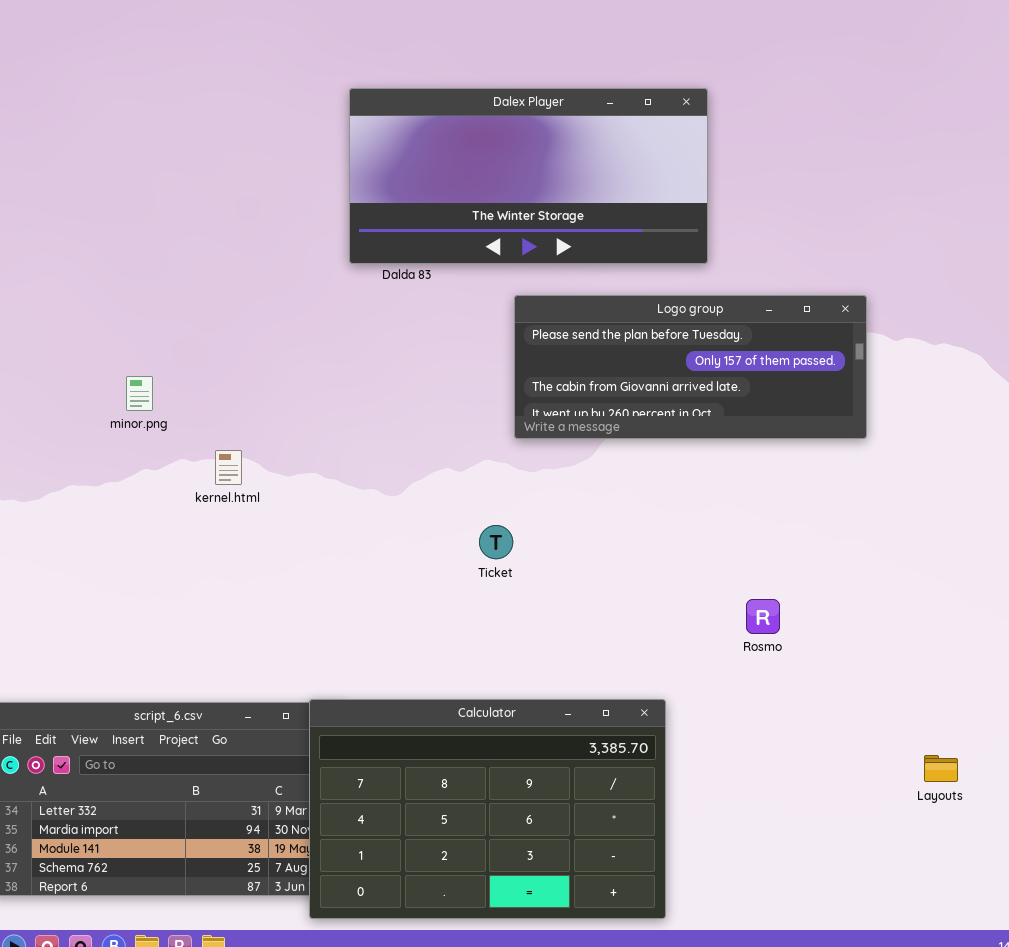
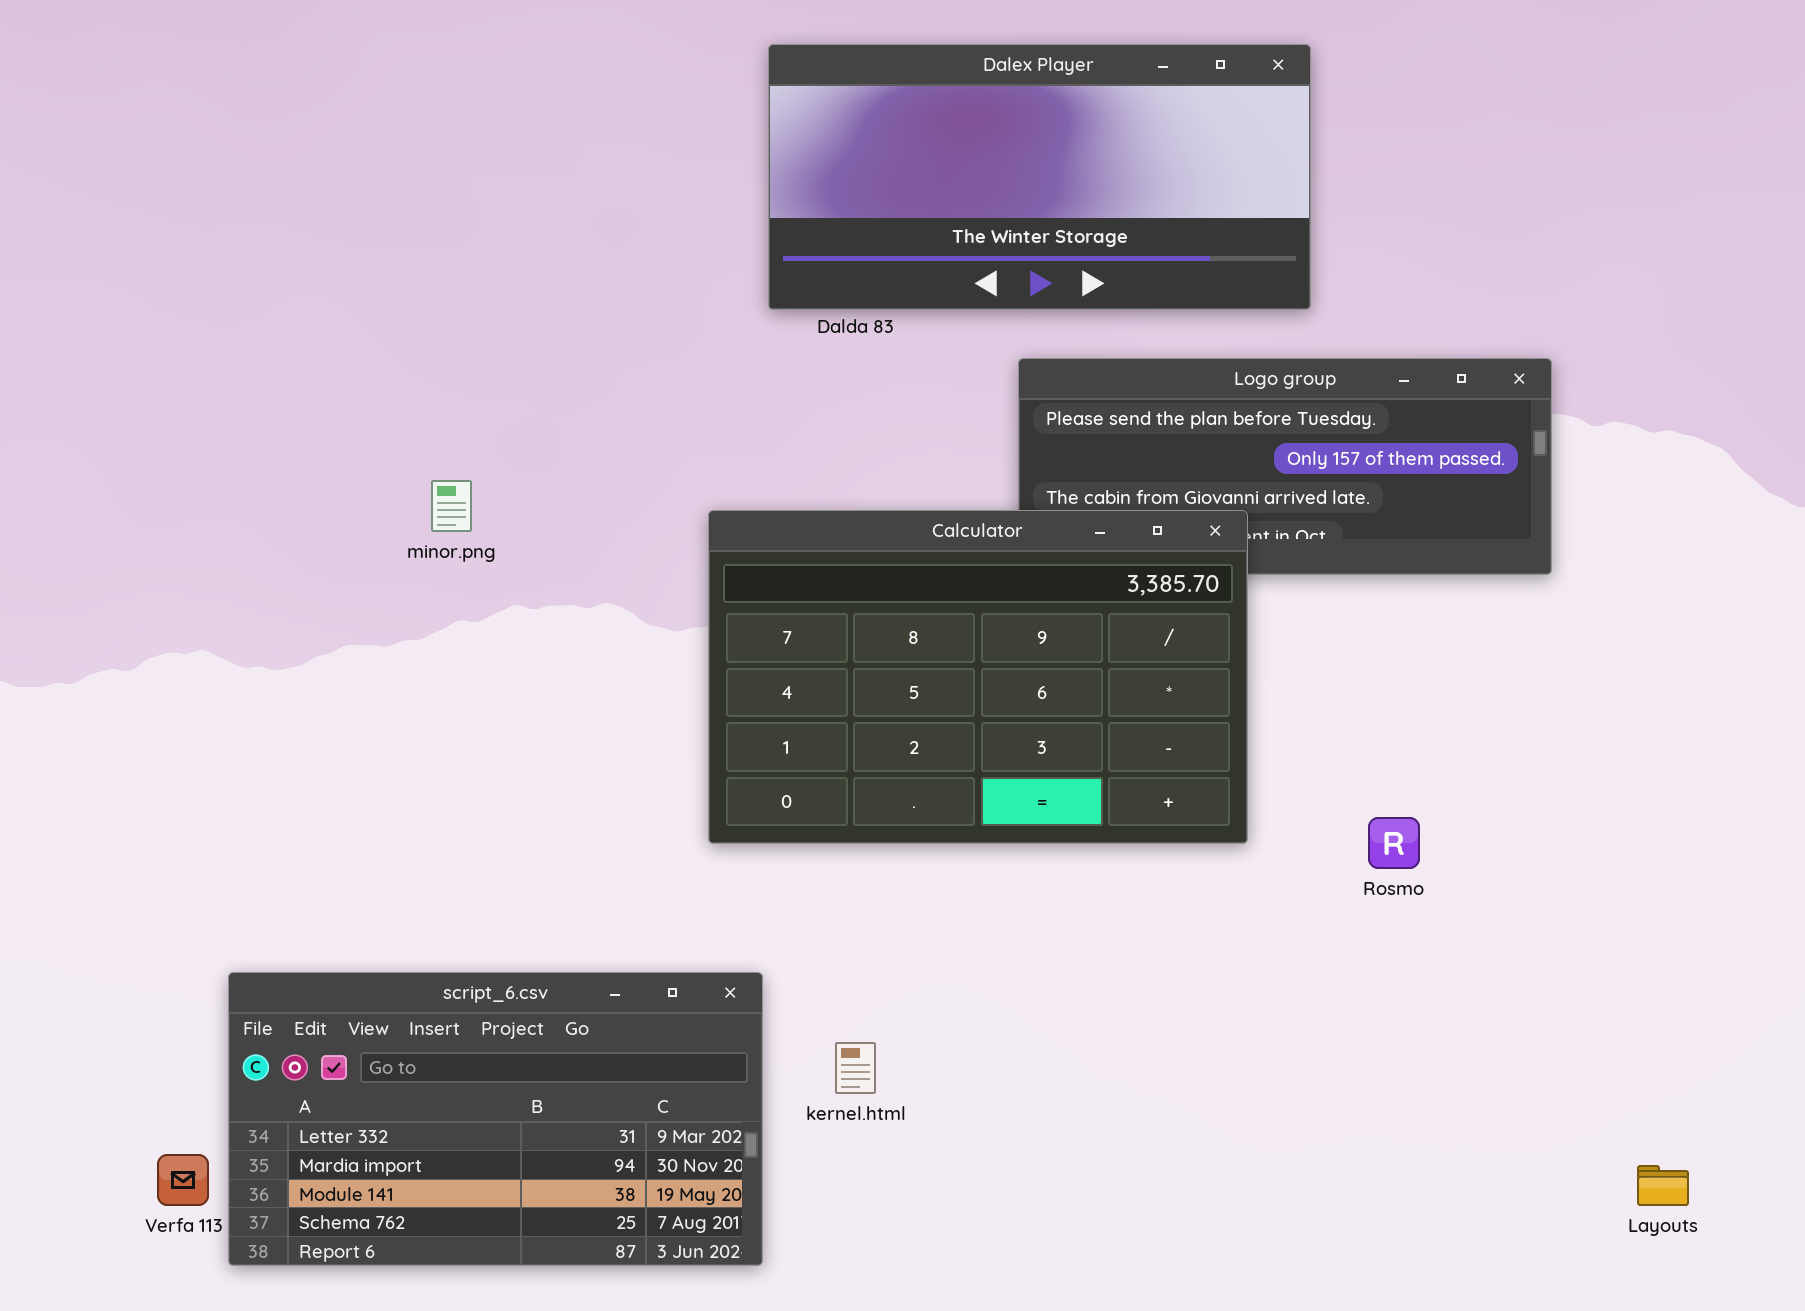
kernel.html: [215,450,242,485] -> [835,1042,876,1094], moved
Calculator: [309,699,666,919] -> [708,510,1248,844], moved
Layouts: [924,755,958,782] -> [1637,1165,1689,1206], moved

